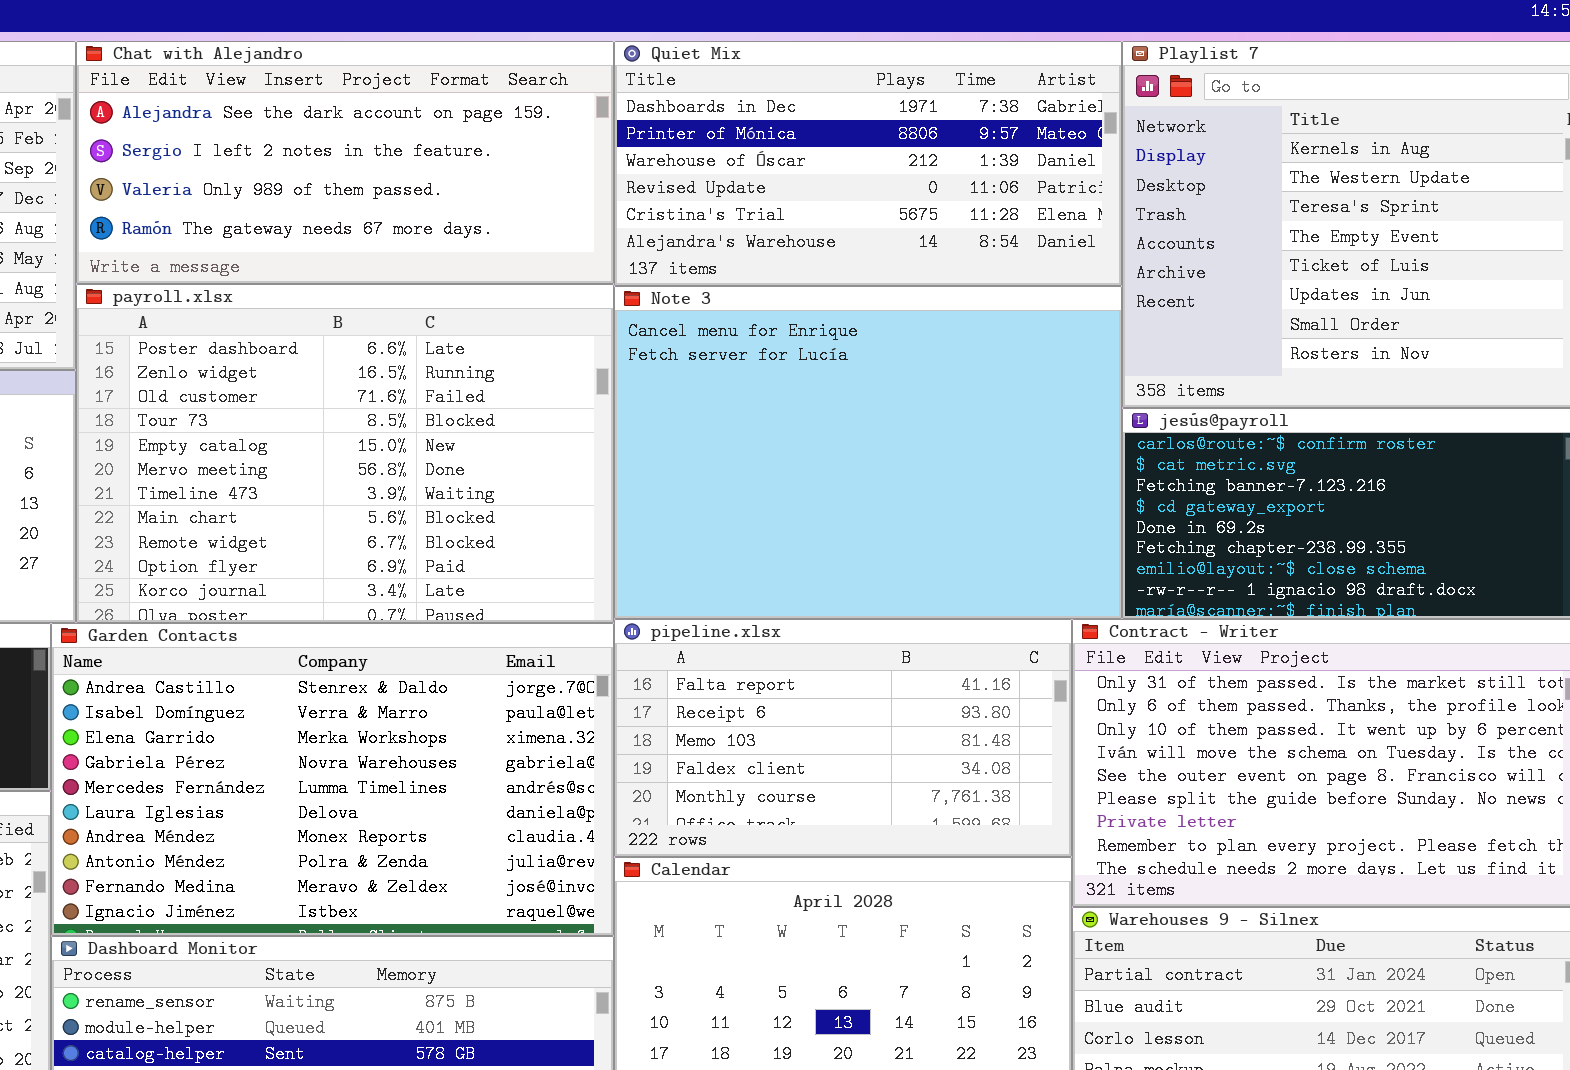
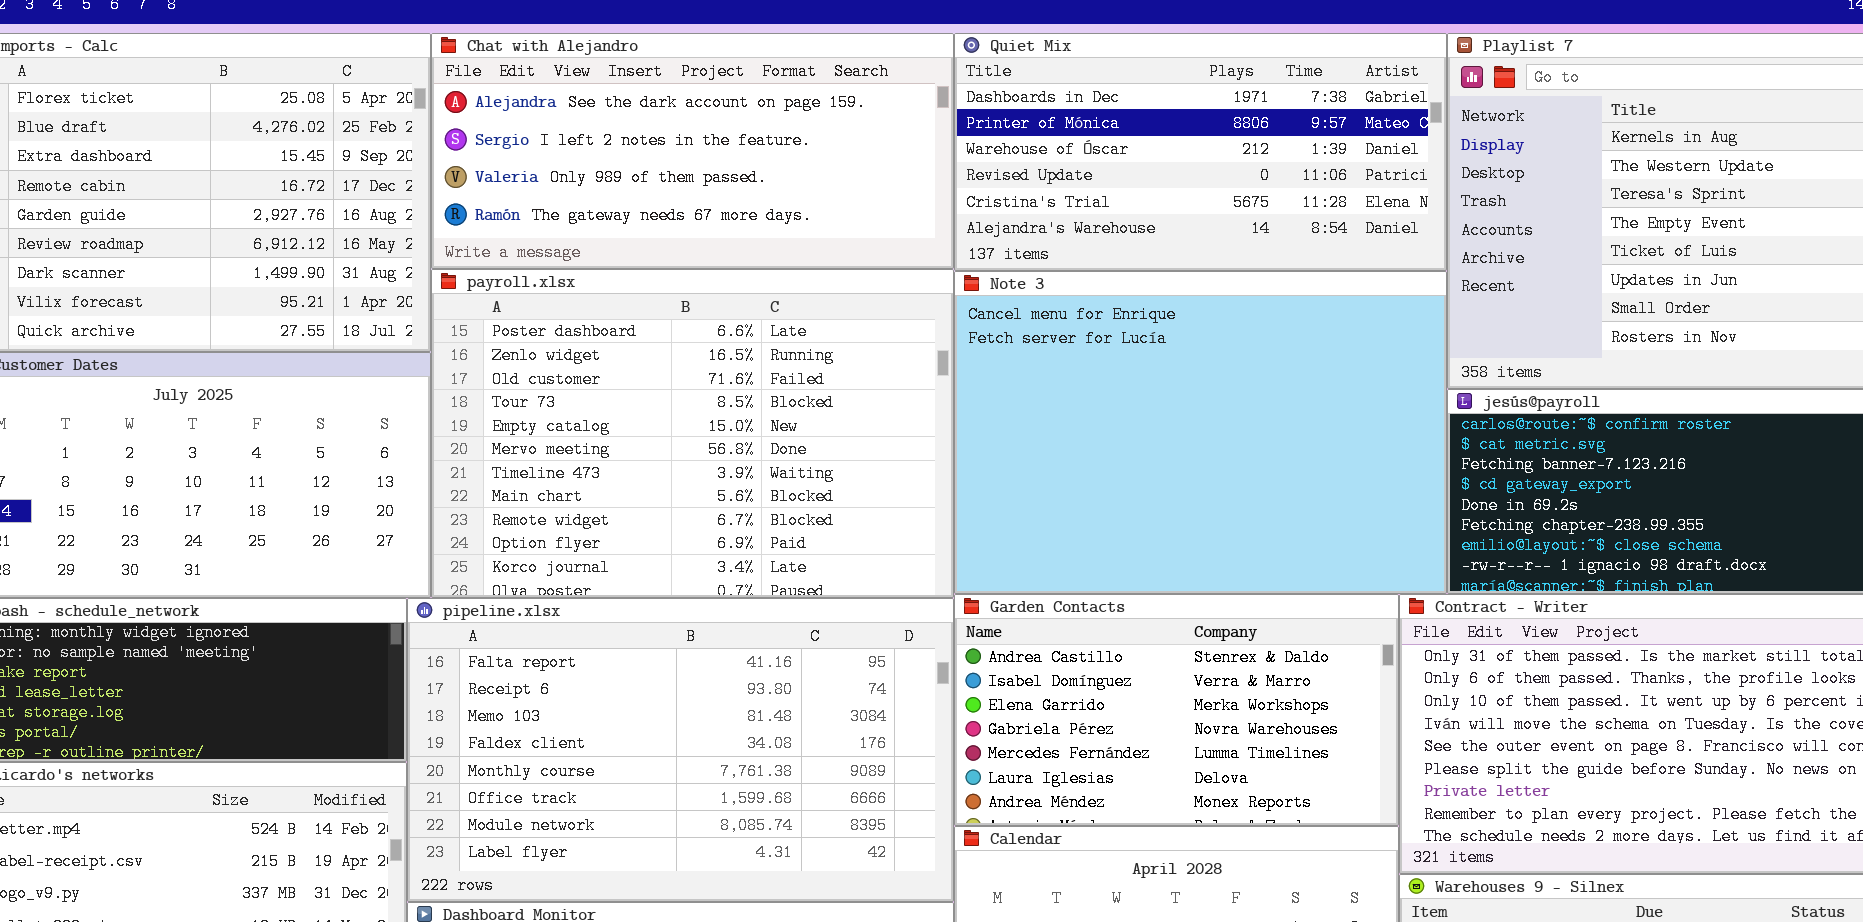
pipeline.xlsx: [614,619,1072,857] -> [407,598,954,902], moved, resized
Garden Contacts: [51,623,614,936] -> [954,594,1399,826], moved, resized

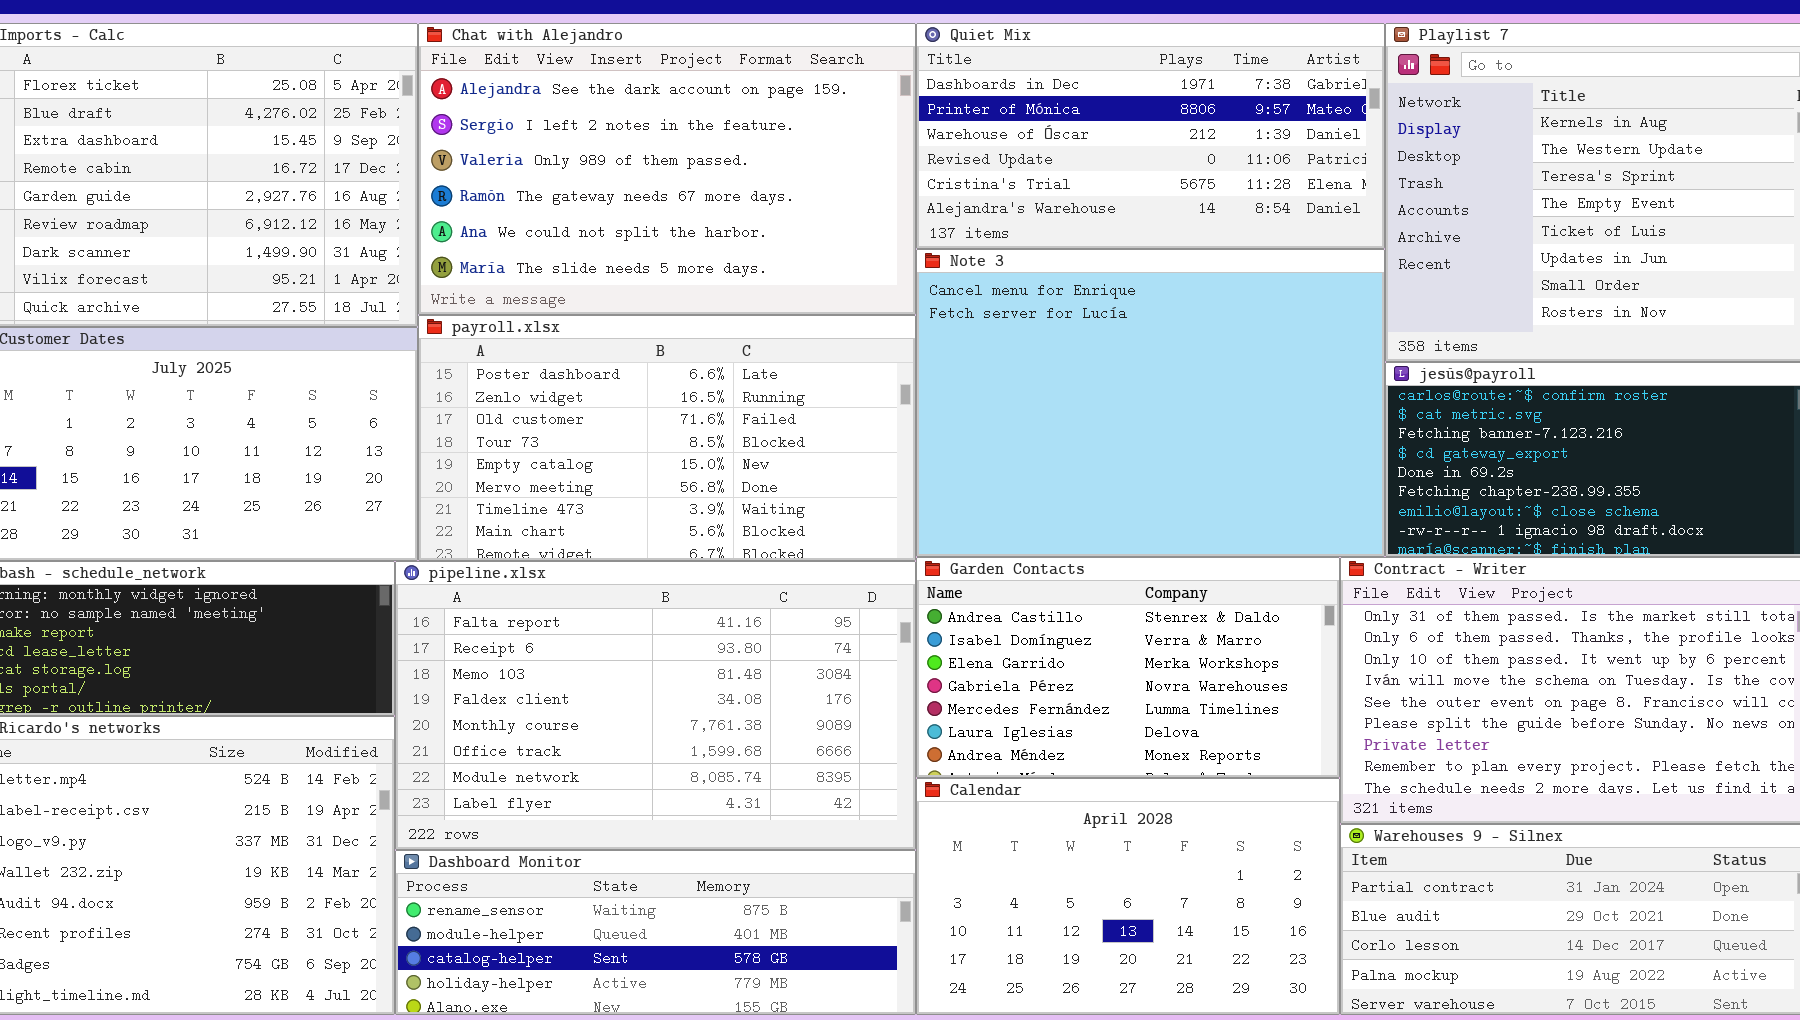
Chat with Alejandro: [431,33,954,269] -> [418,23,916,315], resized
payroll.xlsx: [431,269,954,598] -> [418,315,916,561], resized

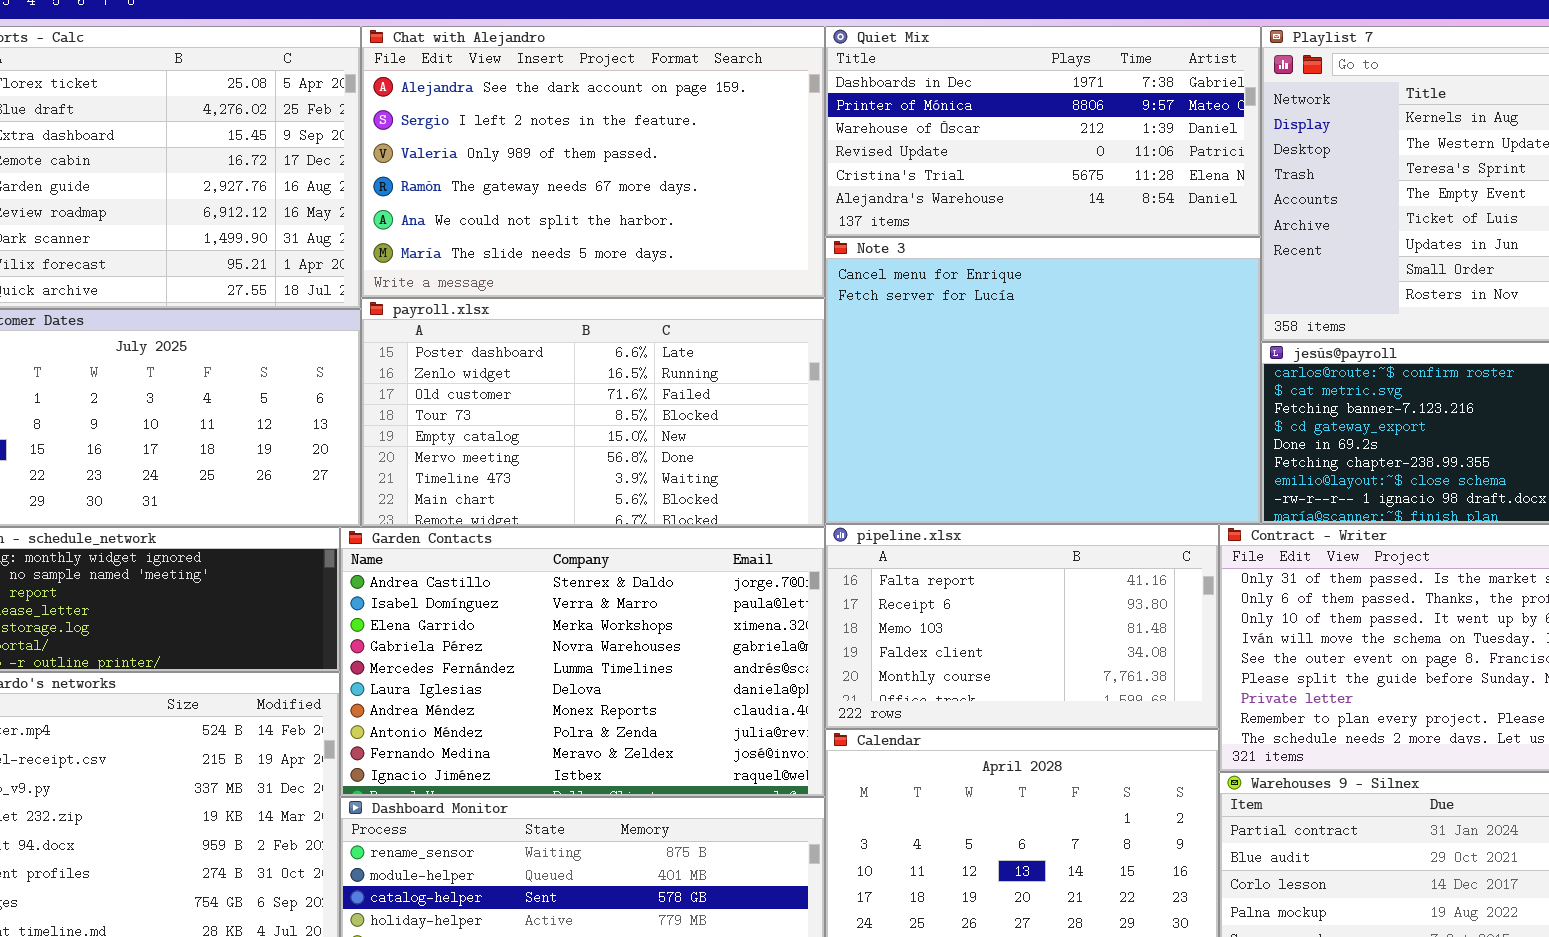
Garden Contacts: [916,557,1340,778] -> [340,527,825,797], moved, resized
pipeline.xlsx: [395,561,916,850] -> [825,524,1219,729], moved, resized

